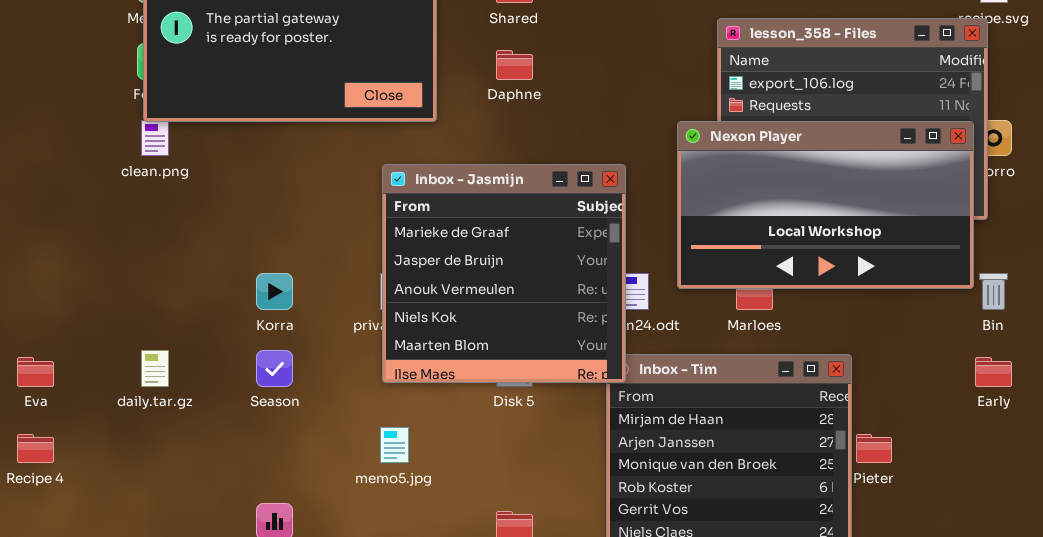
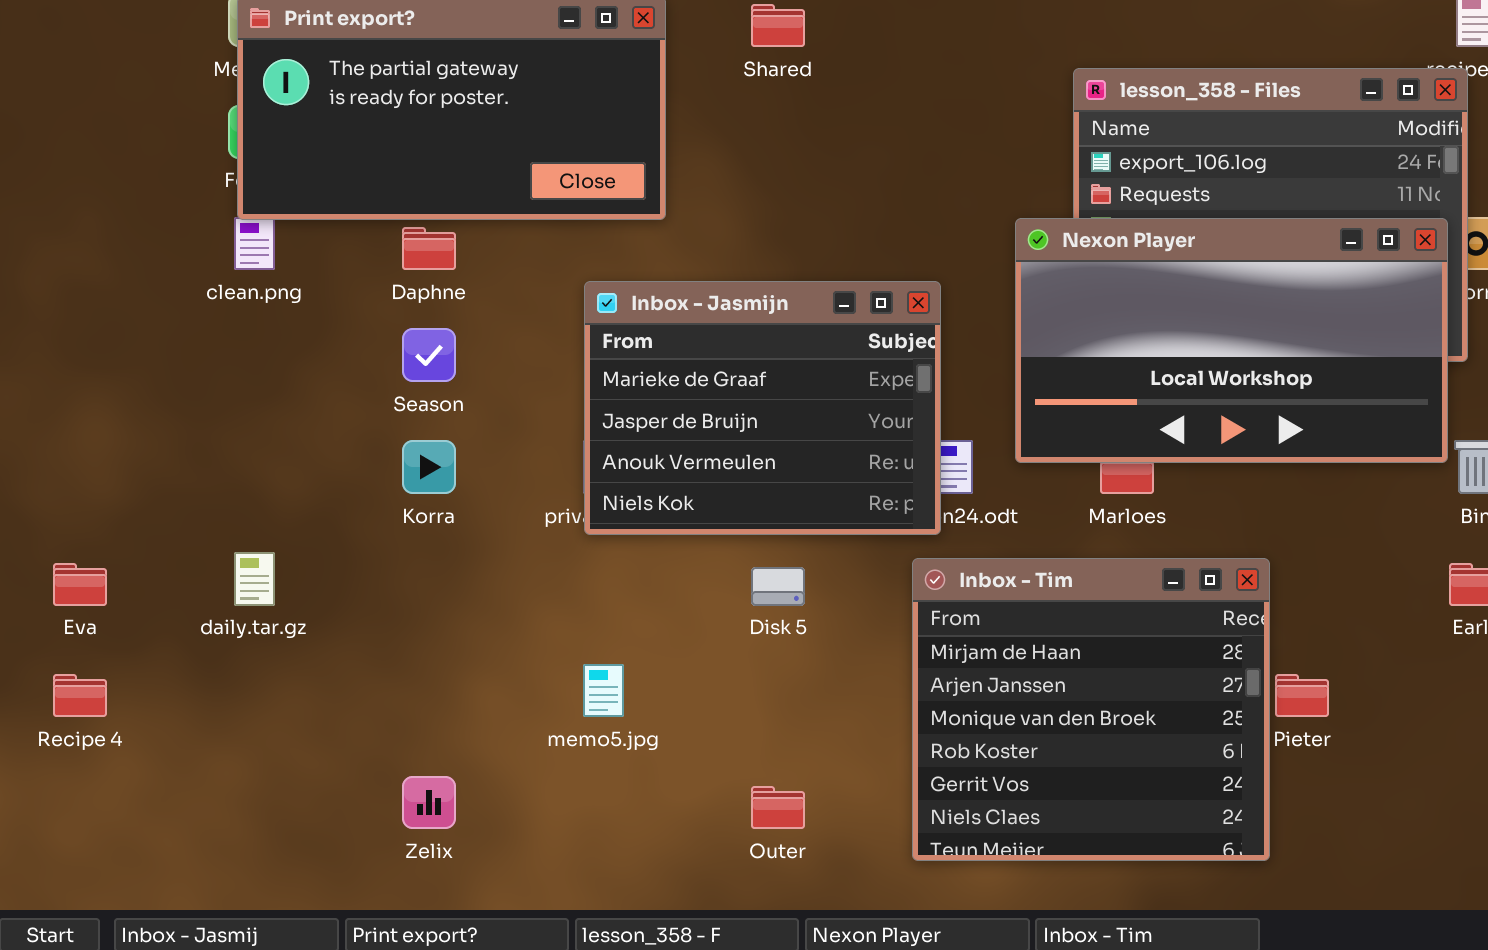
Daphne: [496,50,533,80] -> [402,227,456,270], moved
Inbox - Jasmijn: [382,164,626,383] -> [584,281,941,535], resized
Season: [256,350,293,387] -> [402,328,456,382], moved

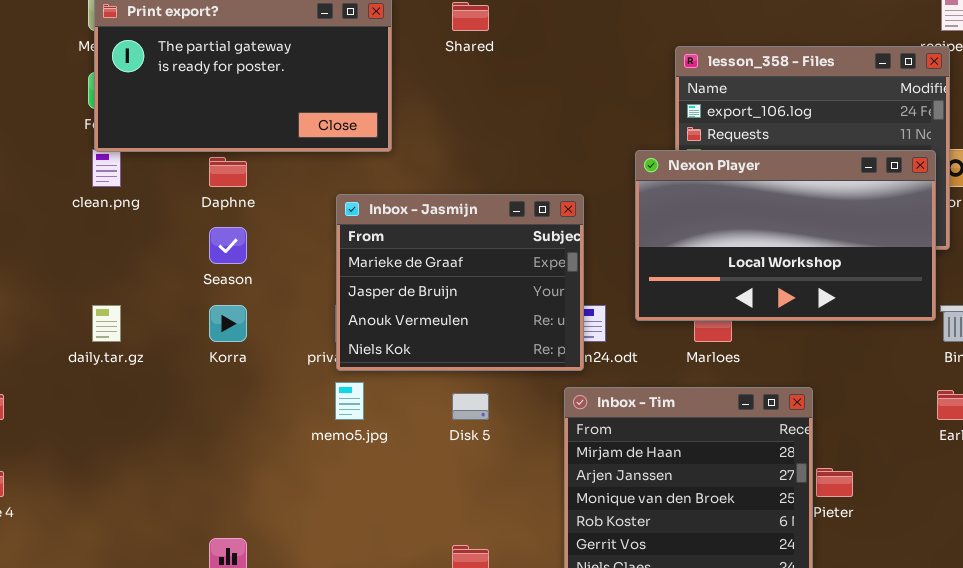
daily.tar.gz: [234,552,275,606] -> [92,305,121,342], moved
memo5.jpg: [583,664,624,717] -> [335,382,364,420], moved

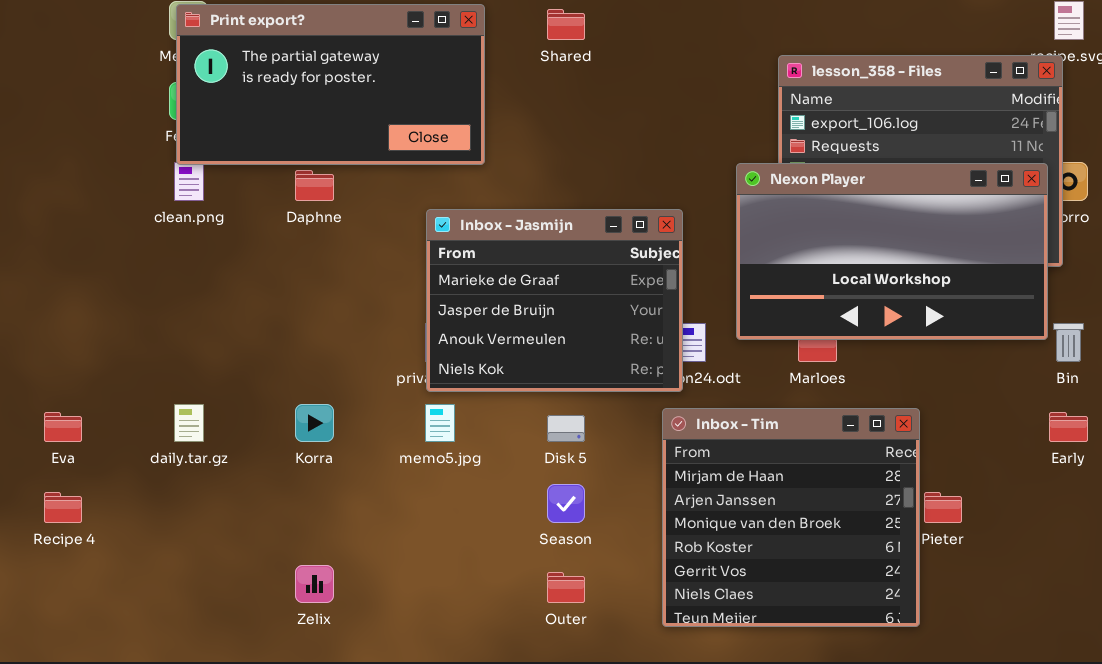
Season: [209,227,247,264] -> [547,484,585,523], moved
daily.tar.gz: [92,305,121,342] -> [174,404,204,442], moved
Korra: [209,305,247,342] -> [295,404,334,442], moved

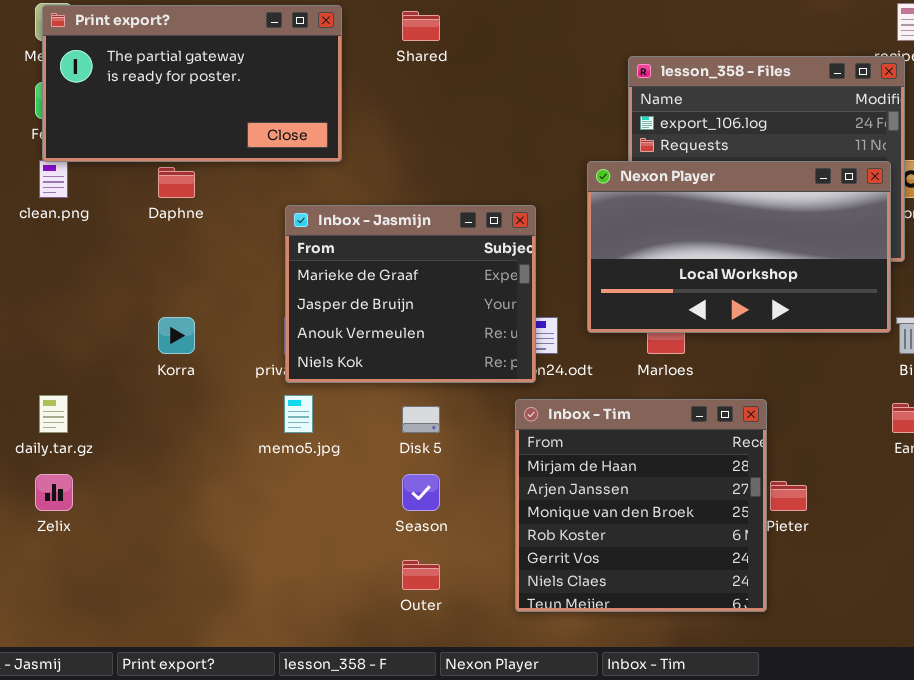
Korra: [295,404,334,442] -> [158,317,195,354], moved
Zelix: [295,565,334,603] -> [35,474,73,511], moved

